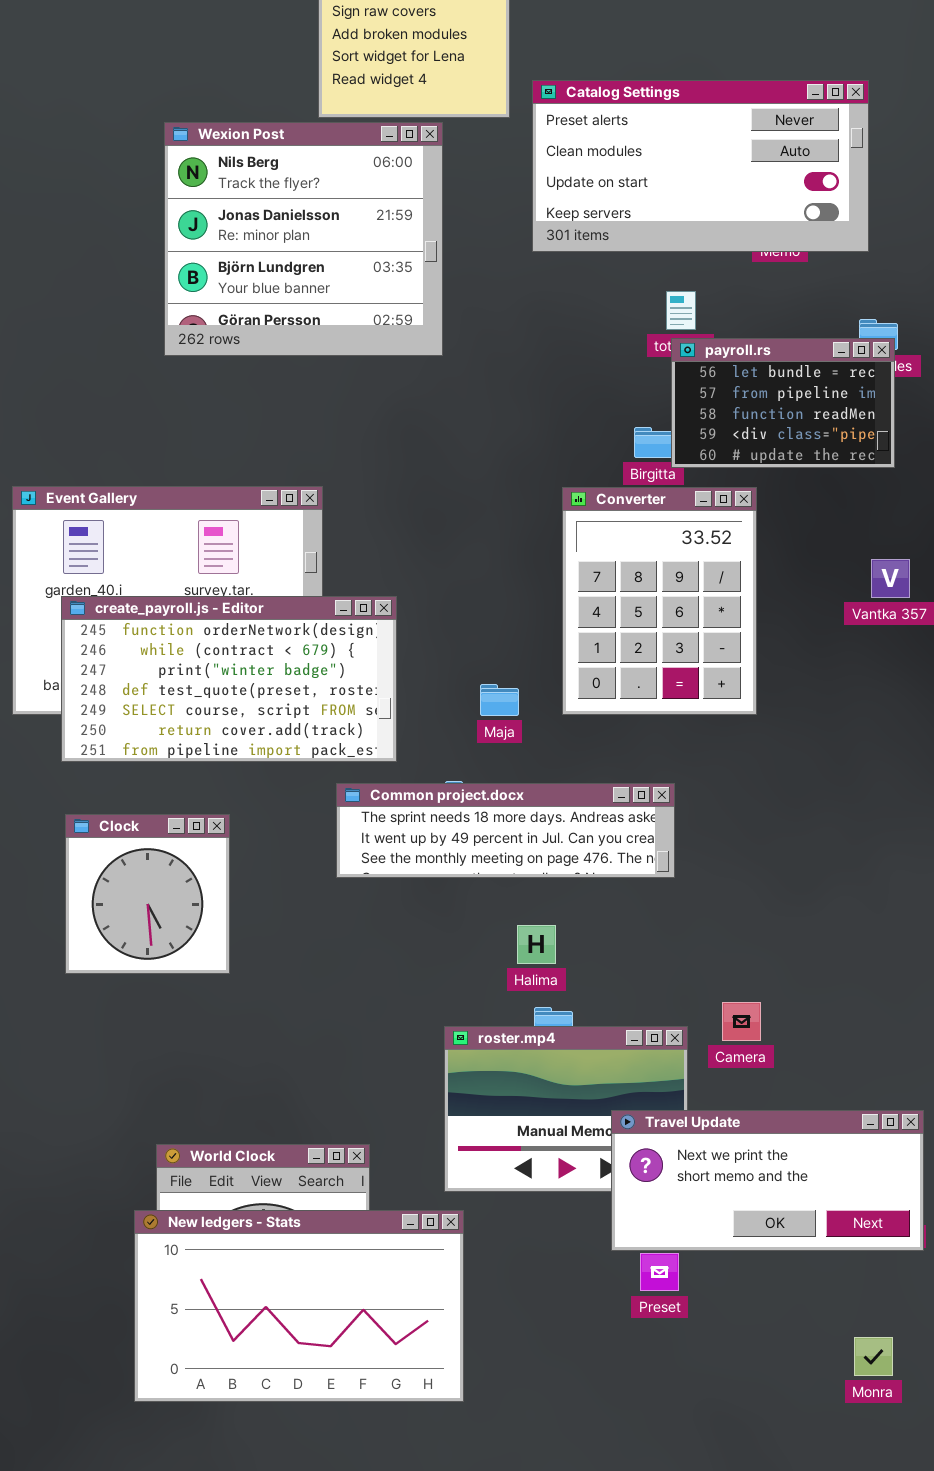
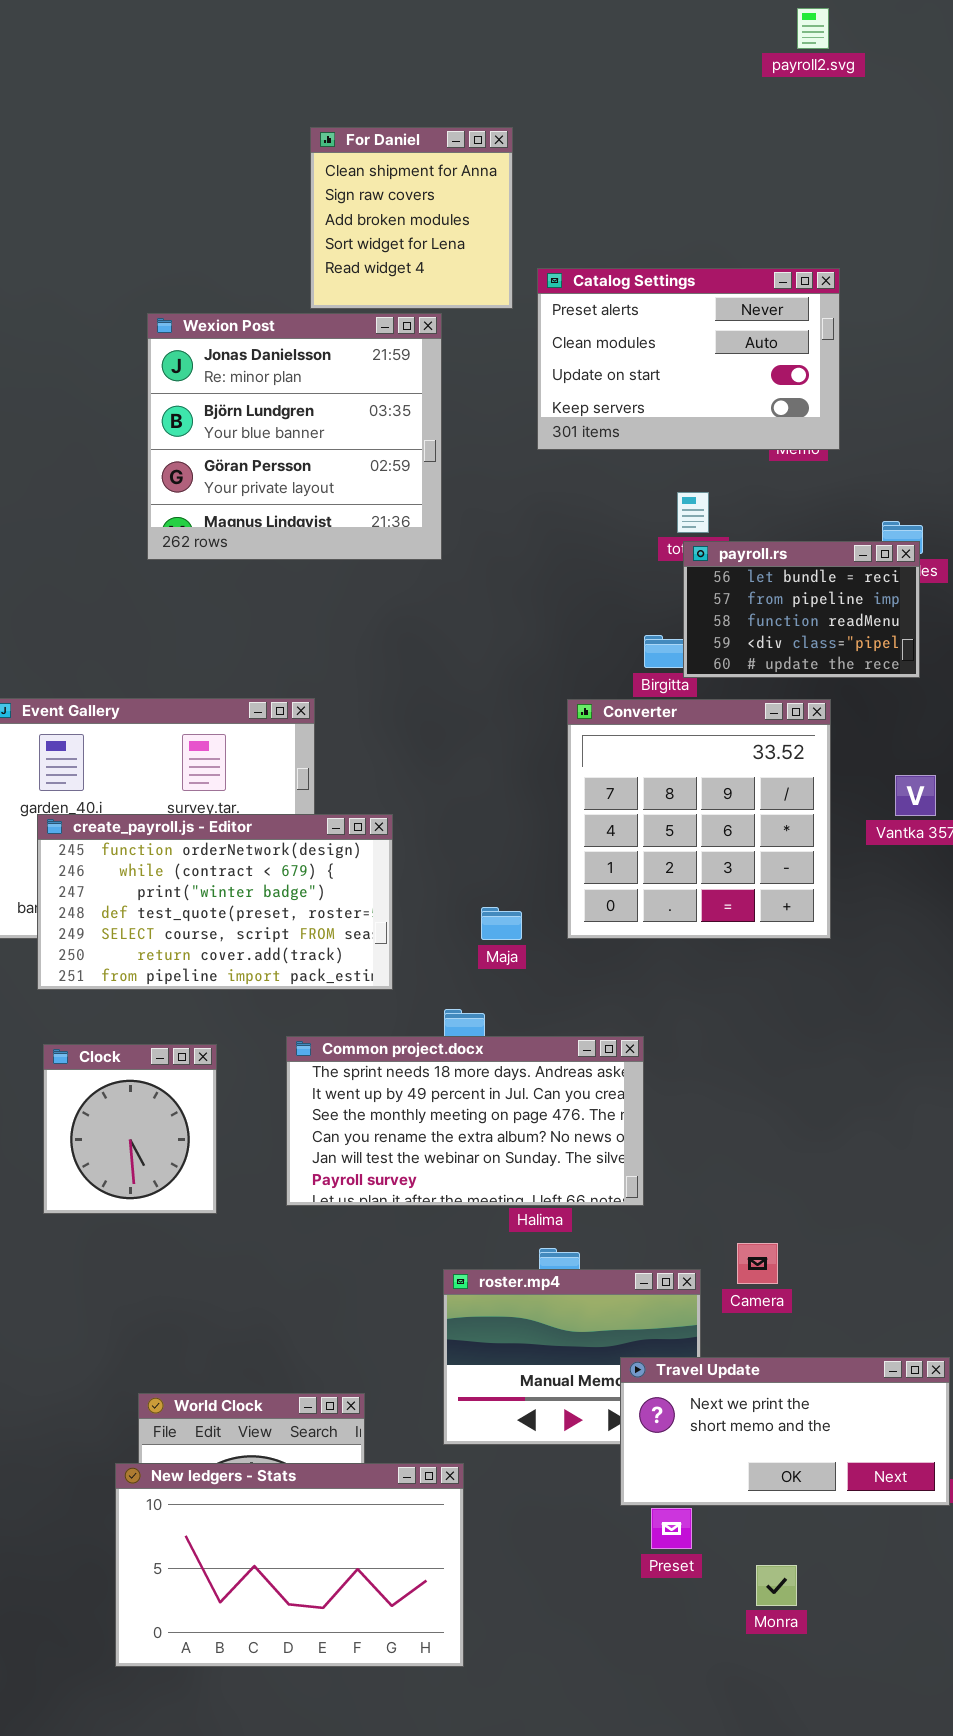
Catalog Settings: [532,80,869,252] -> [537,268,840,450], resized
Wexion Post: [164,122,443,356] -> [147,313,442,560], scrolled down 1 row
Converter: [562,487,757,715] -> [567,699,831,939], resized
Common project.docx: [336,783,675,878] -> [286,1036,644,1206], moved, resized
Monra: [854,1337,893,1376] -> [756,1565,797,1606], moved

